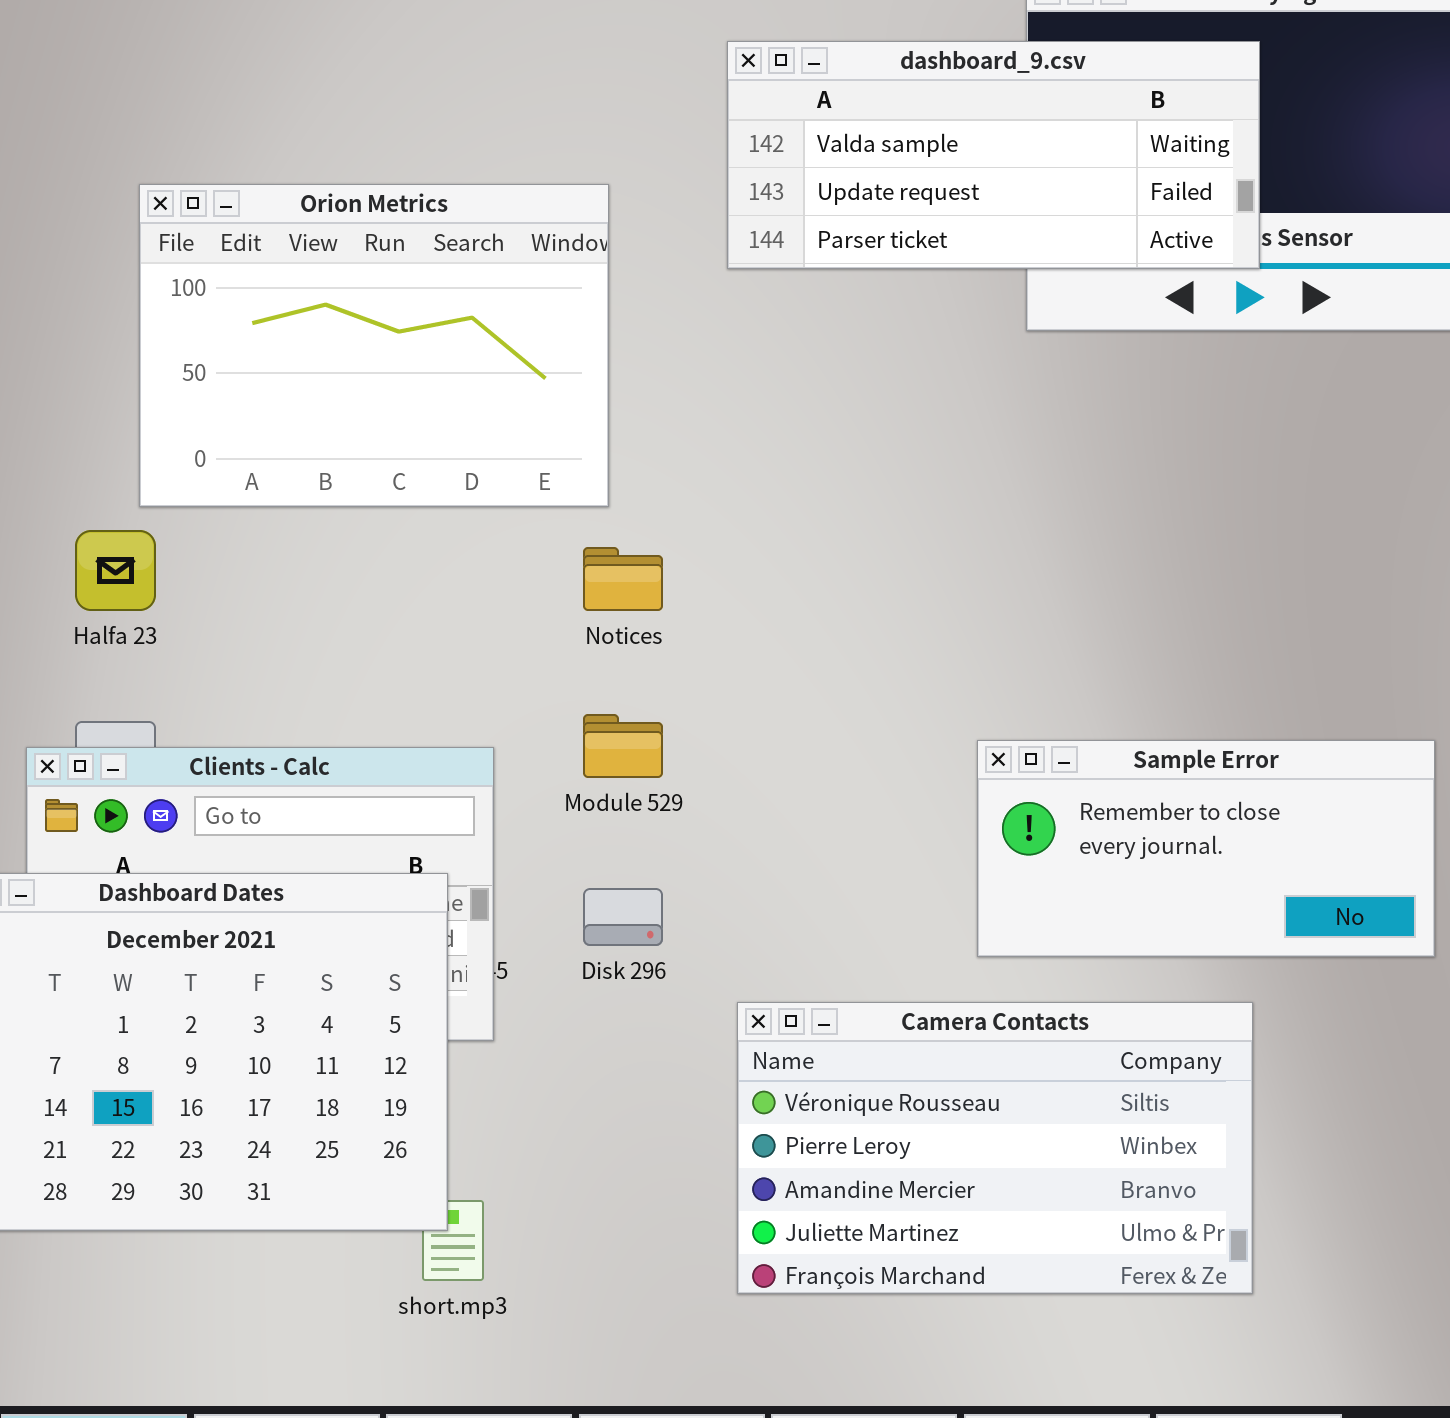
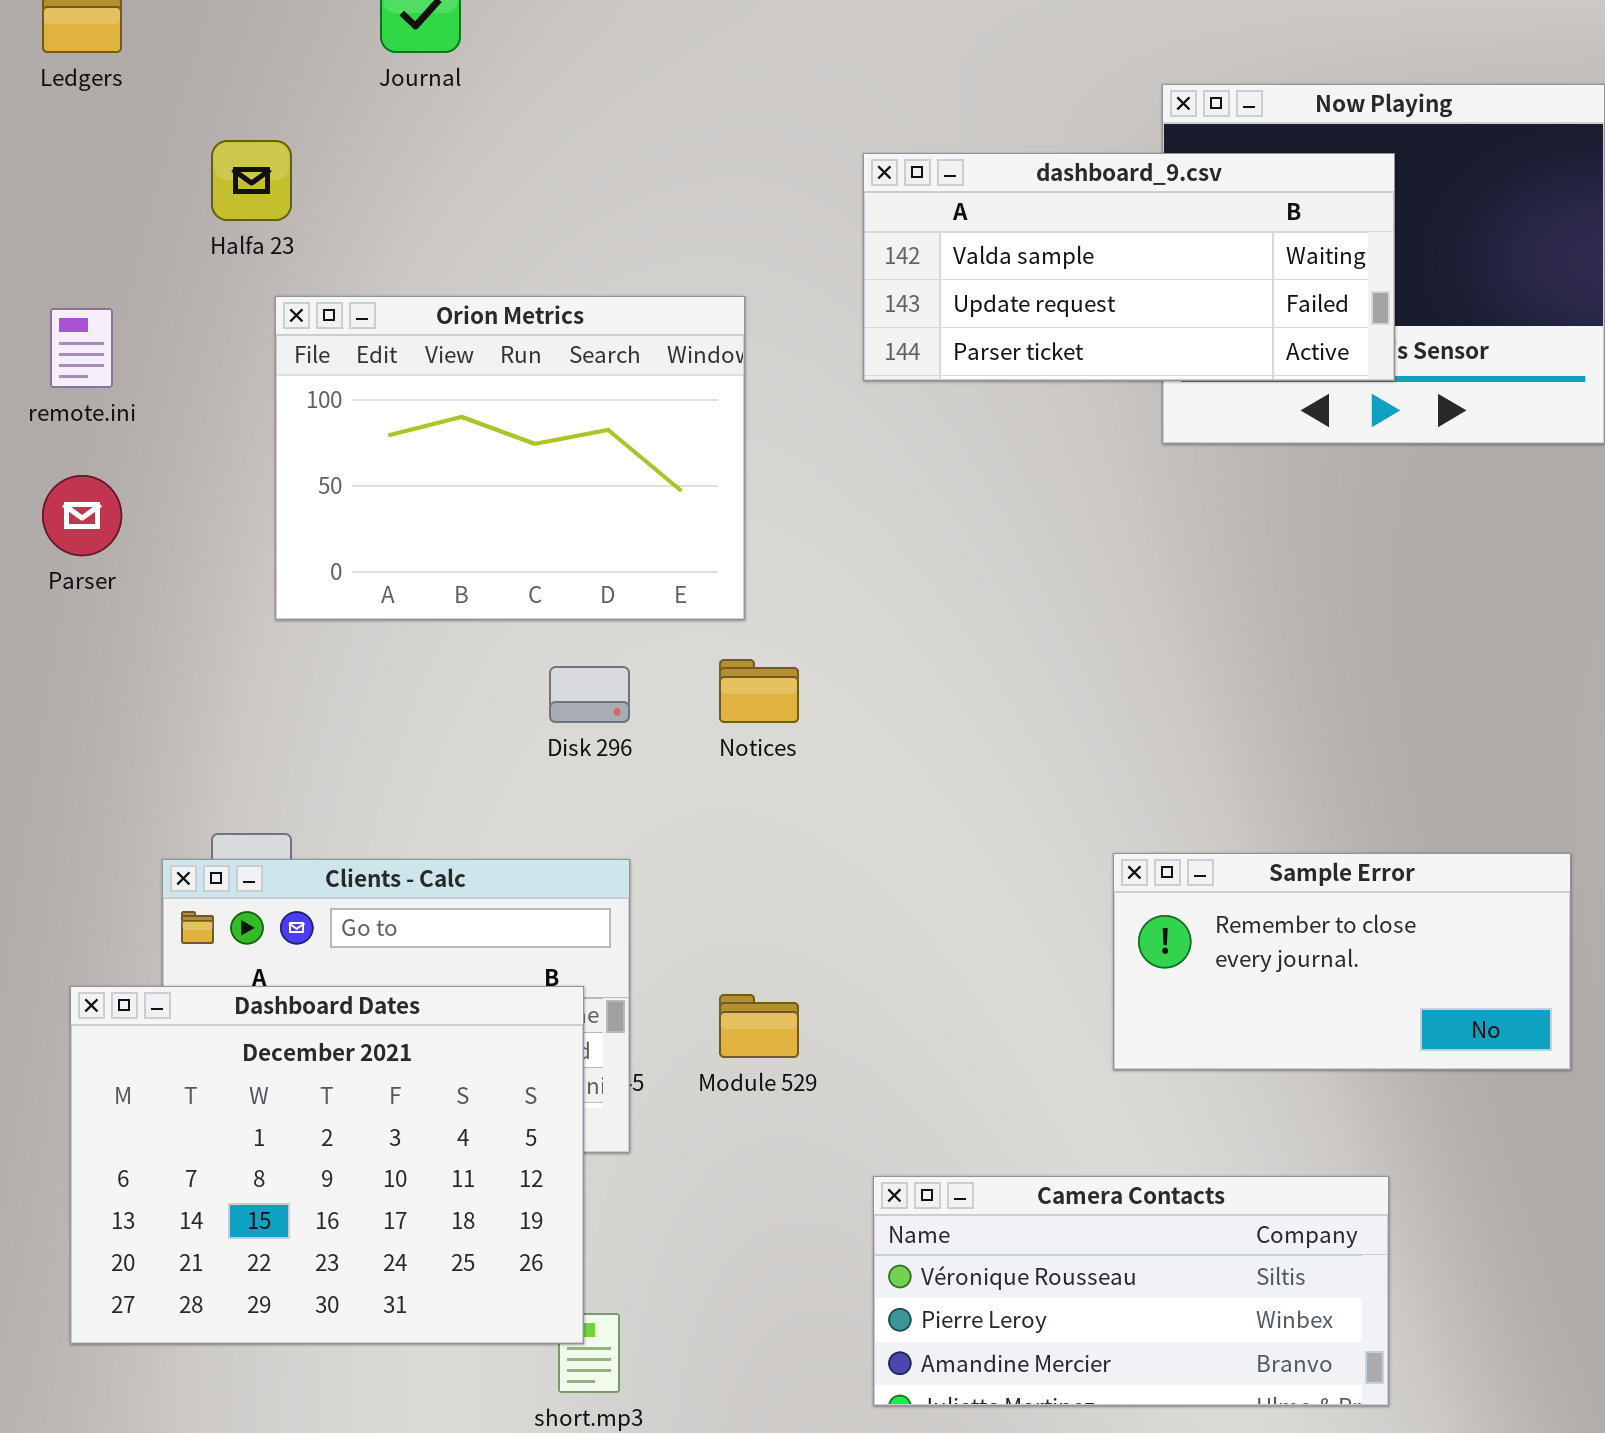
Halfa 23: [75,530,156,611] -> [211,140,292,221], moved
Module 529: [583,714,663,778] -> [719,994,799,1058], moved
Disk 296: [583,888,663,946] -> [549,666,630,723], moved
Camera Contacts: [737,1002,1253,1294] -> [873,1176,1389,1406], resized

